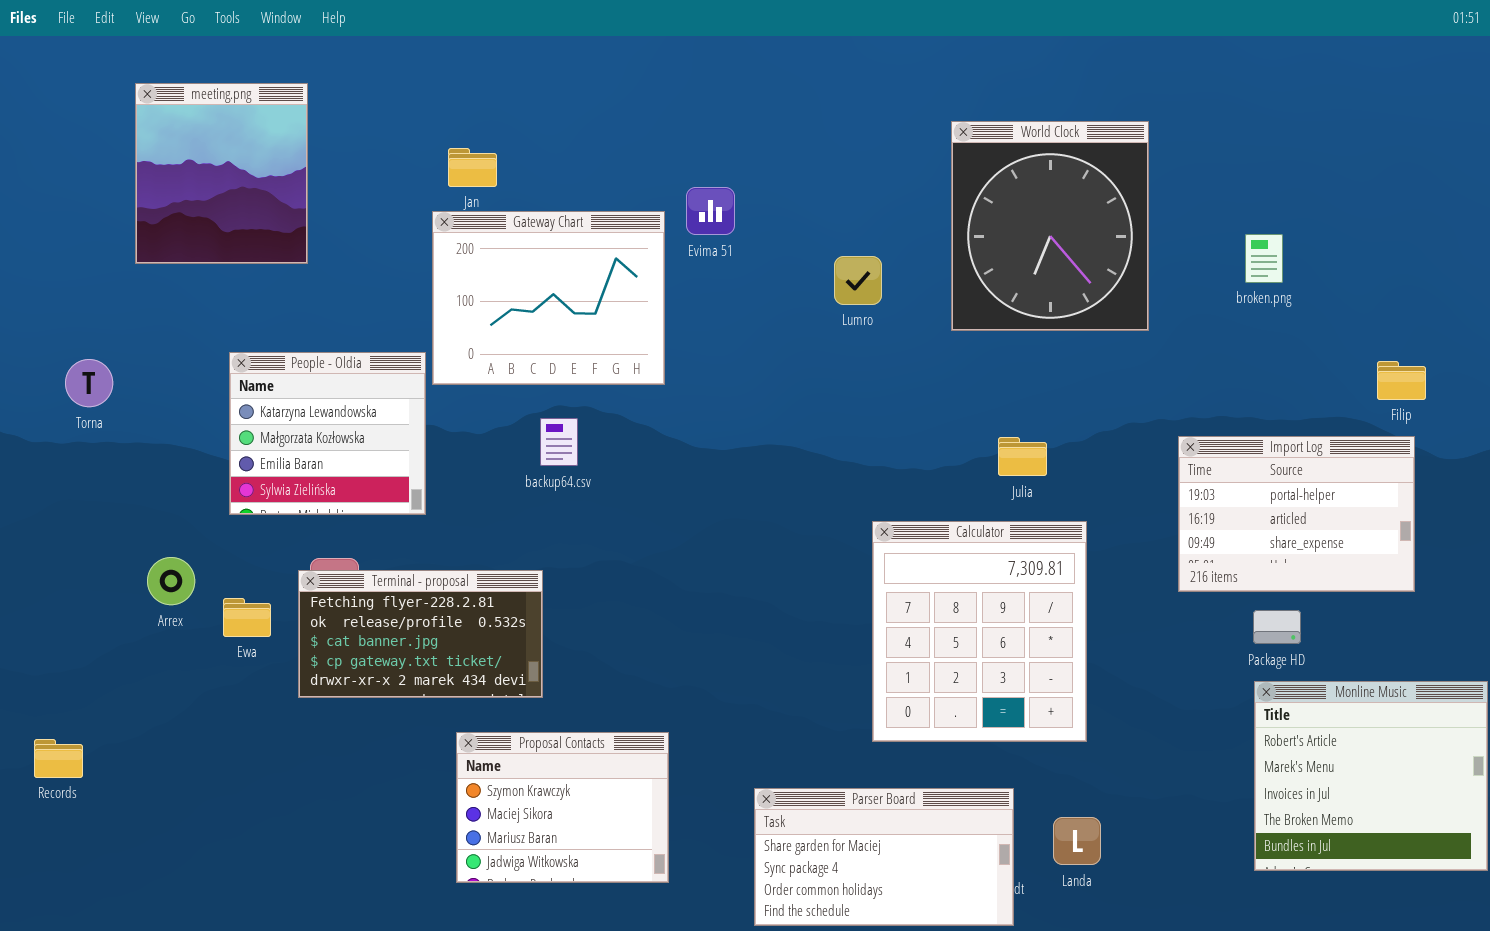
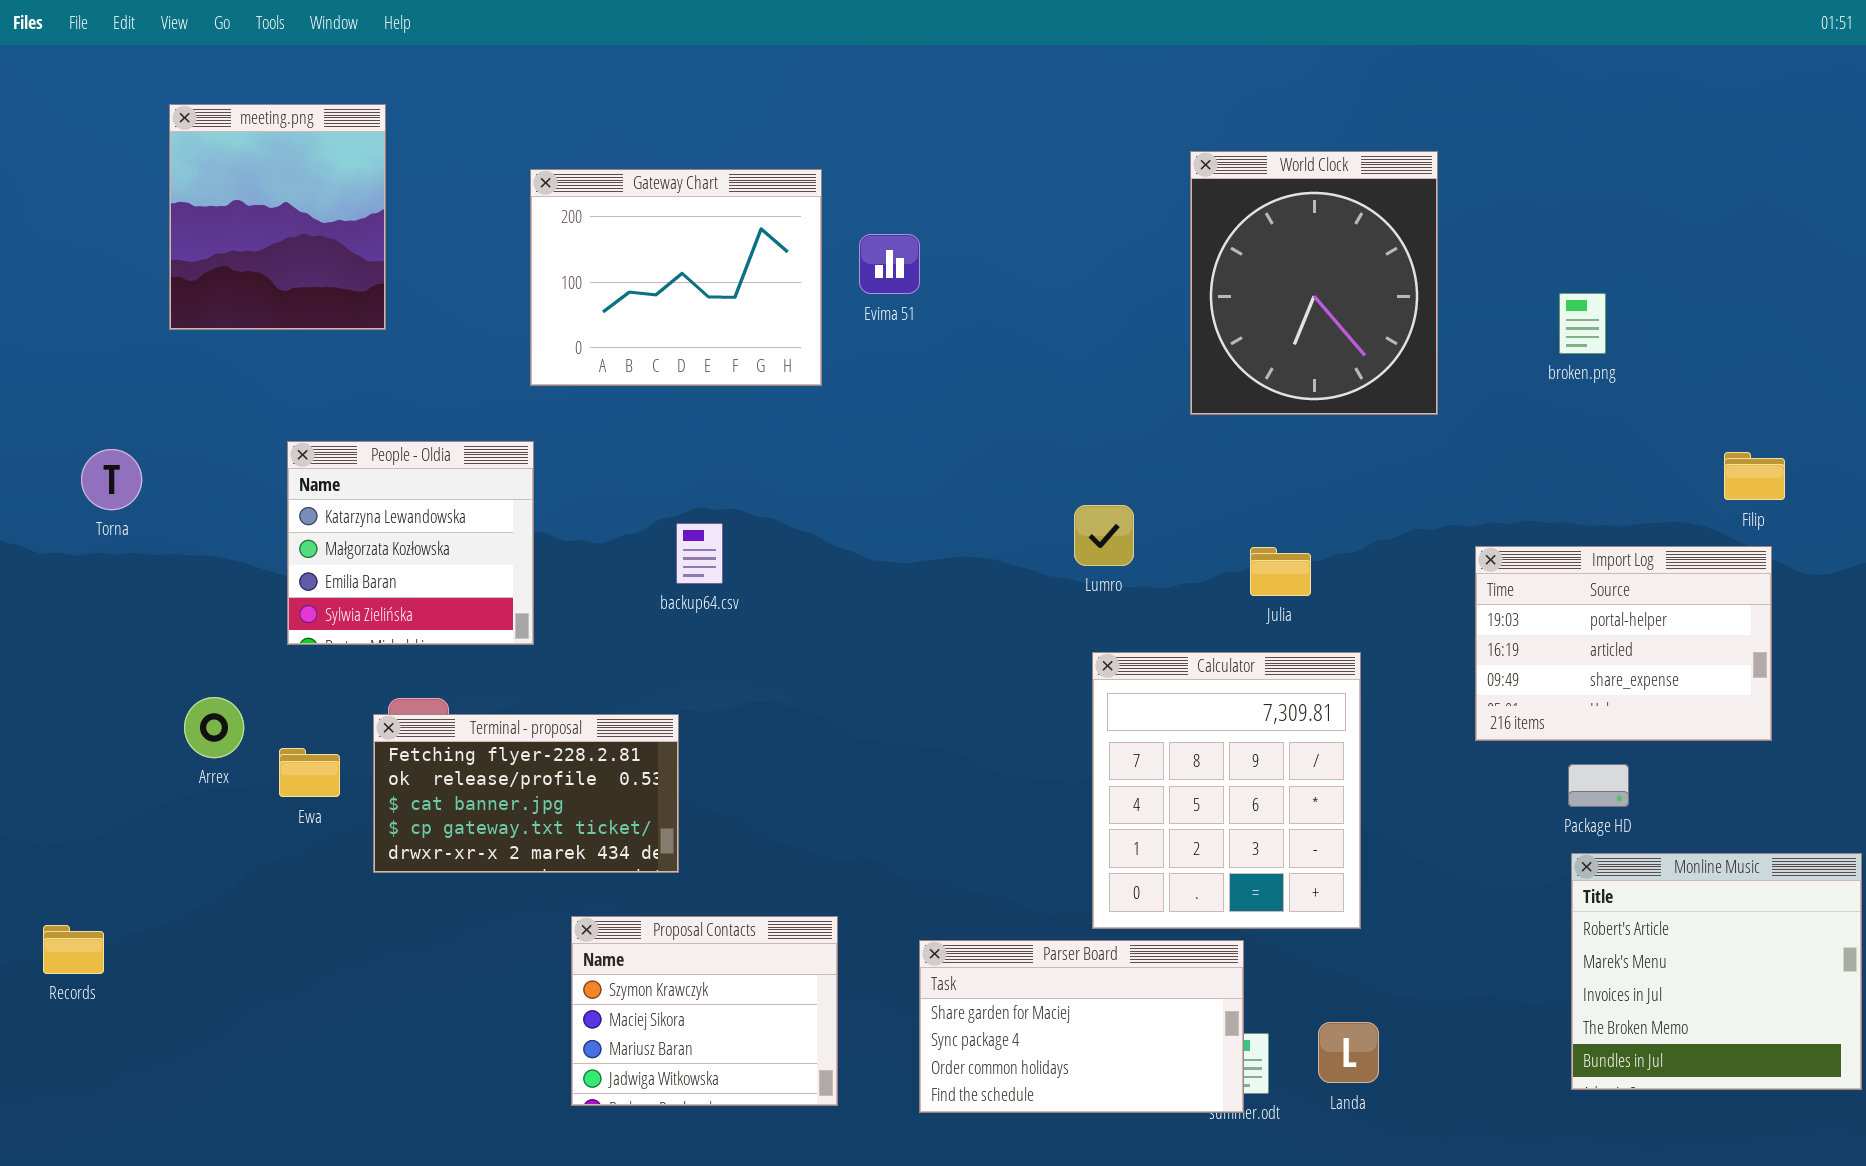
Gateway Chart: [432,211,665,385] -> [530,169,822,386], moved
Lumro: [834,256,882,305] -> [1074,505,1134,566], moved
Parser Board: [754,788,1014,926] -> [919,940,1244,1113], moved

